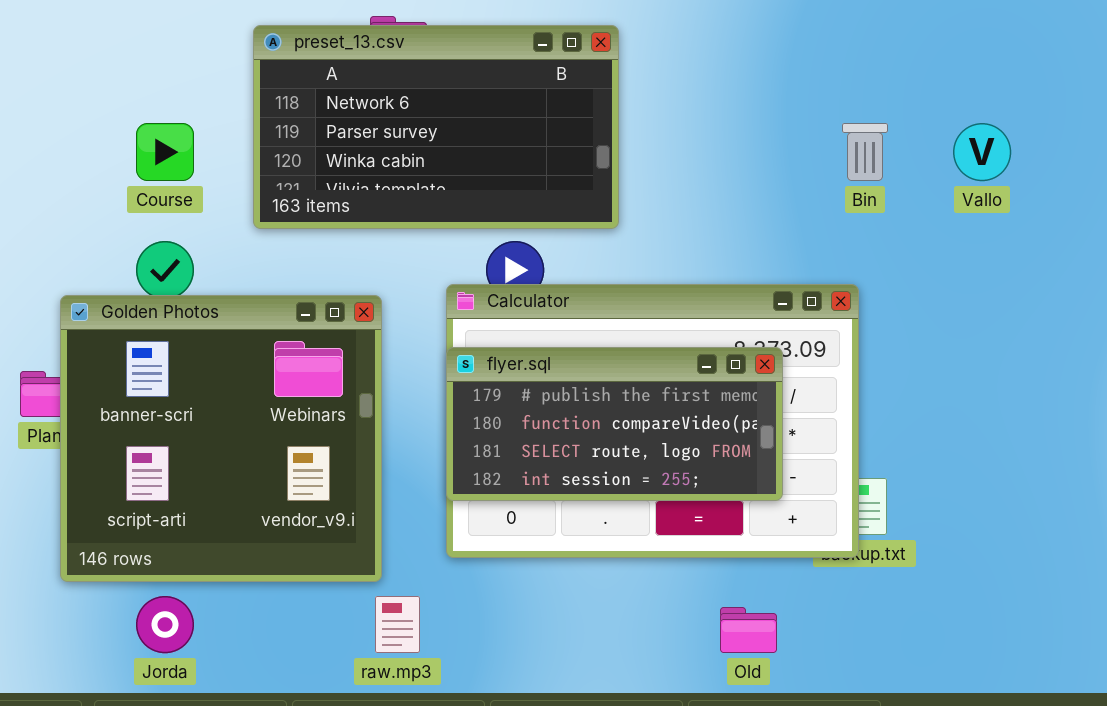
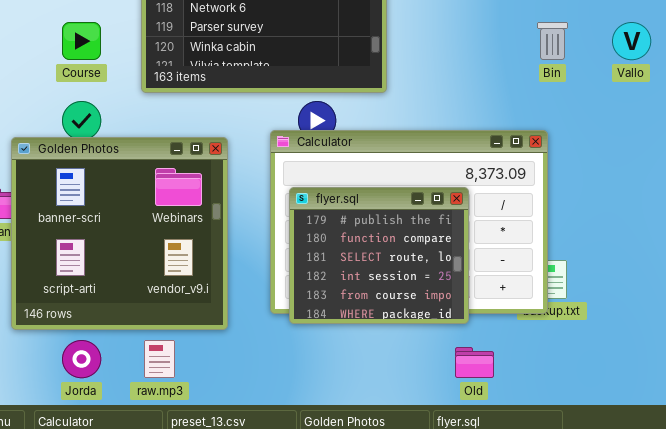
flyer.sql: [446,347,783,501] -> [289,187,469,324], moved, resized
raw.mp3: [375,596,420,653] -> [144,340,175,378], moved

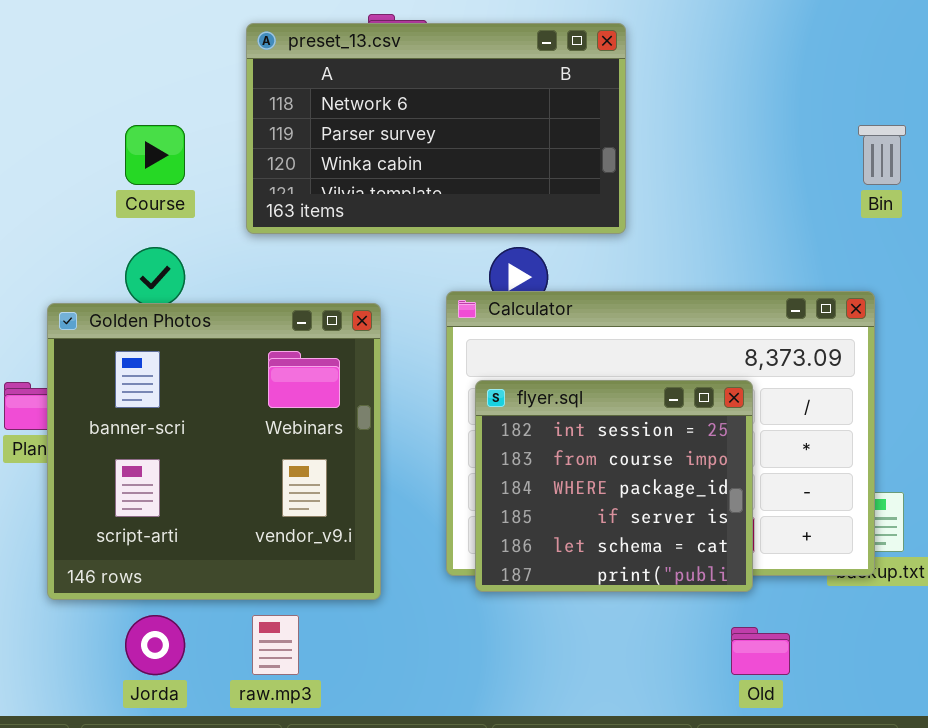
flyer.sql: [289,187,469,324] -> [475,380,753,592], scrolled down 3 rows

